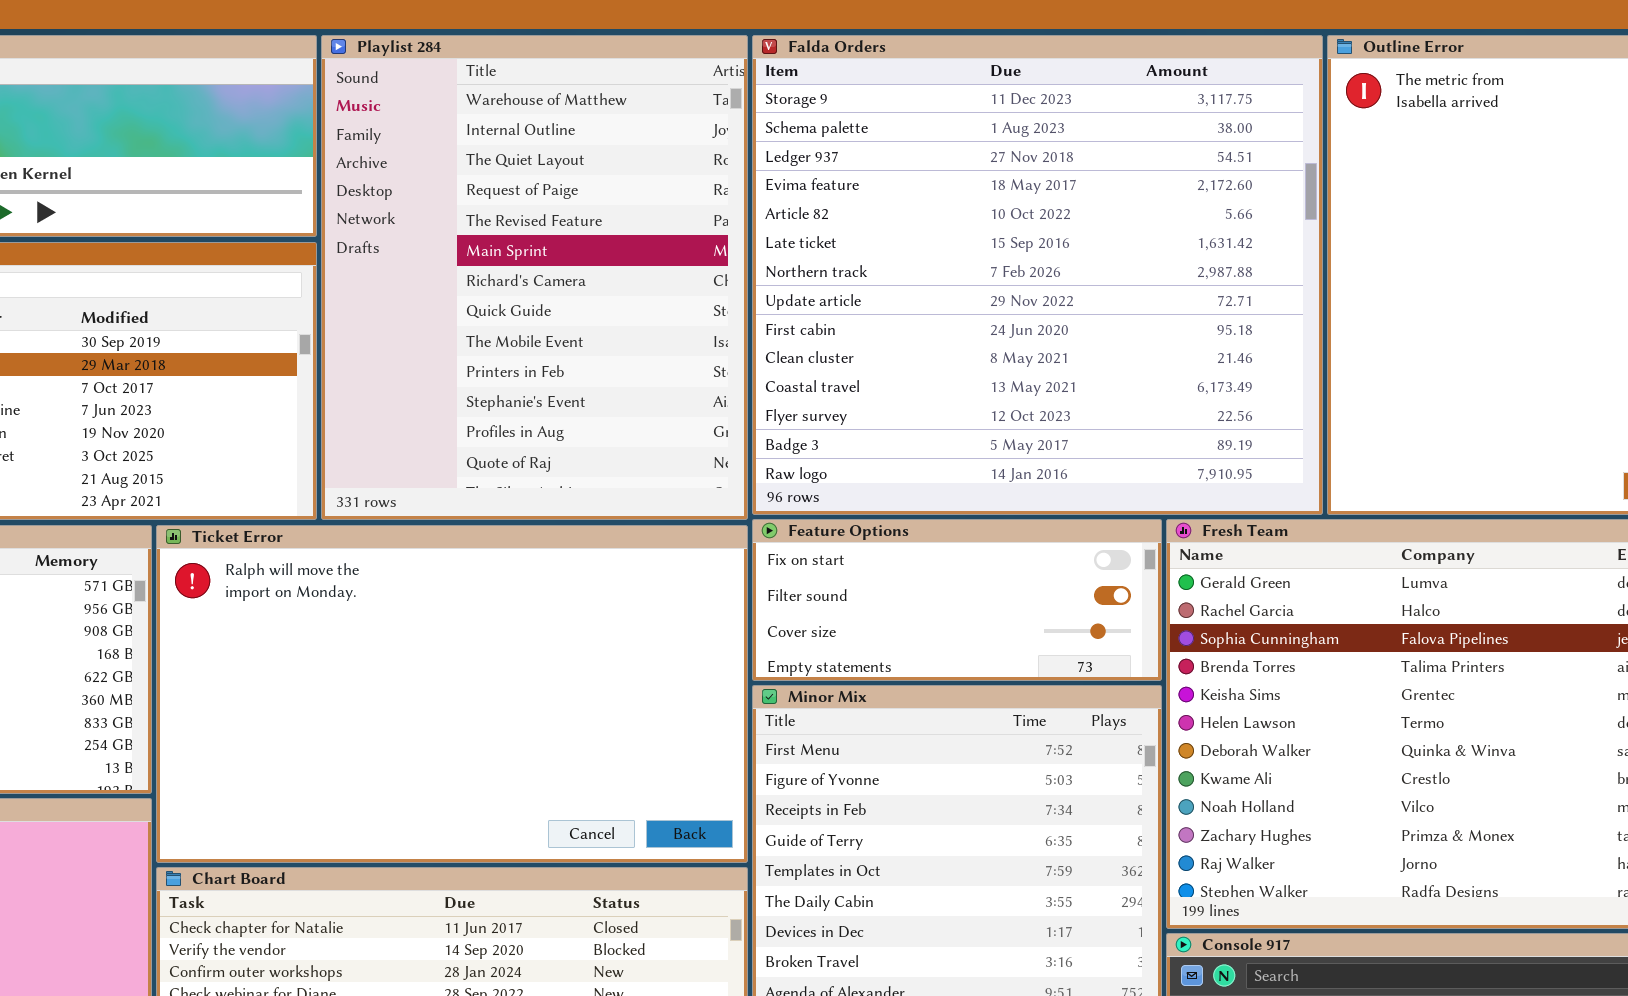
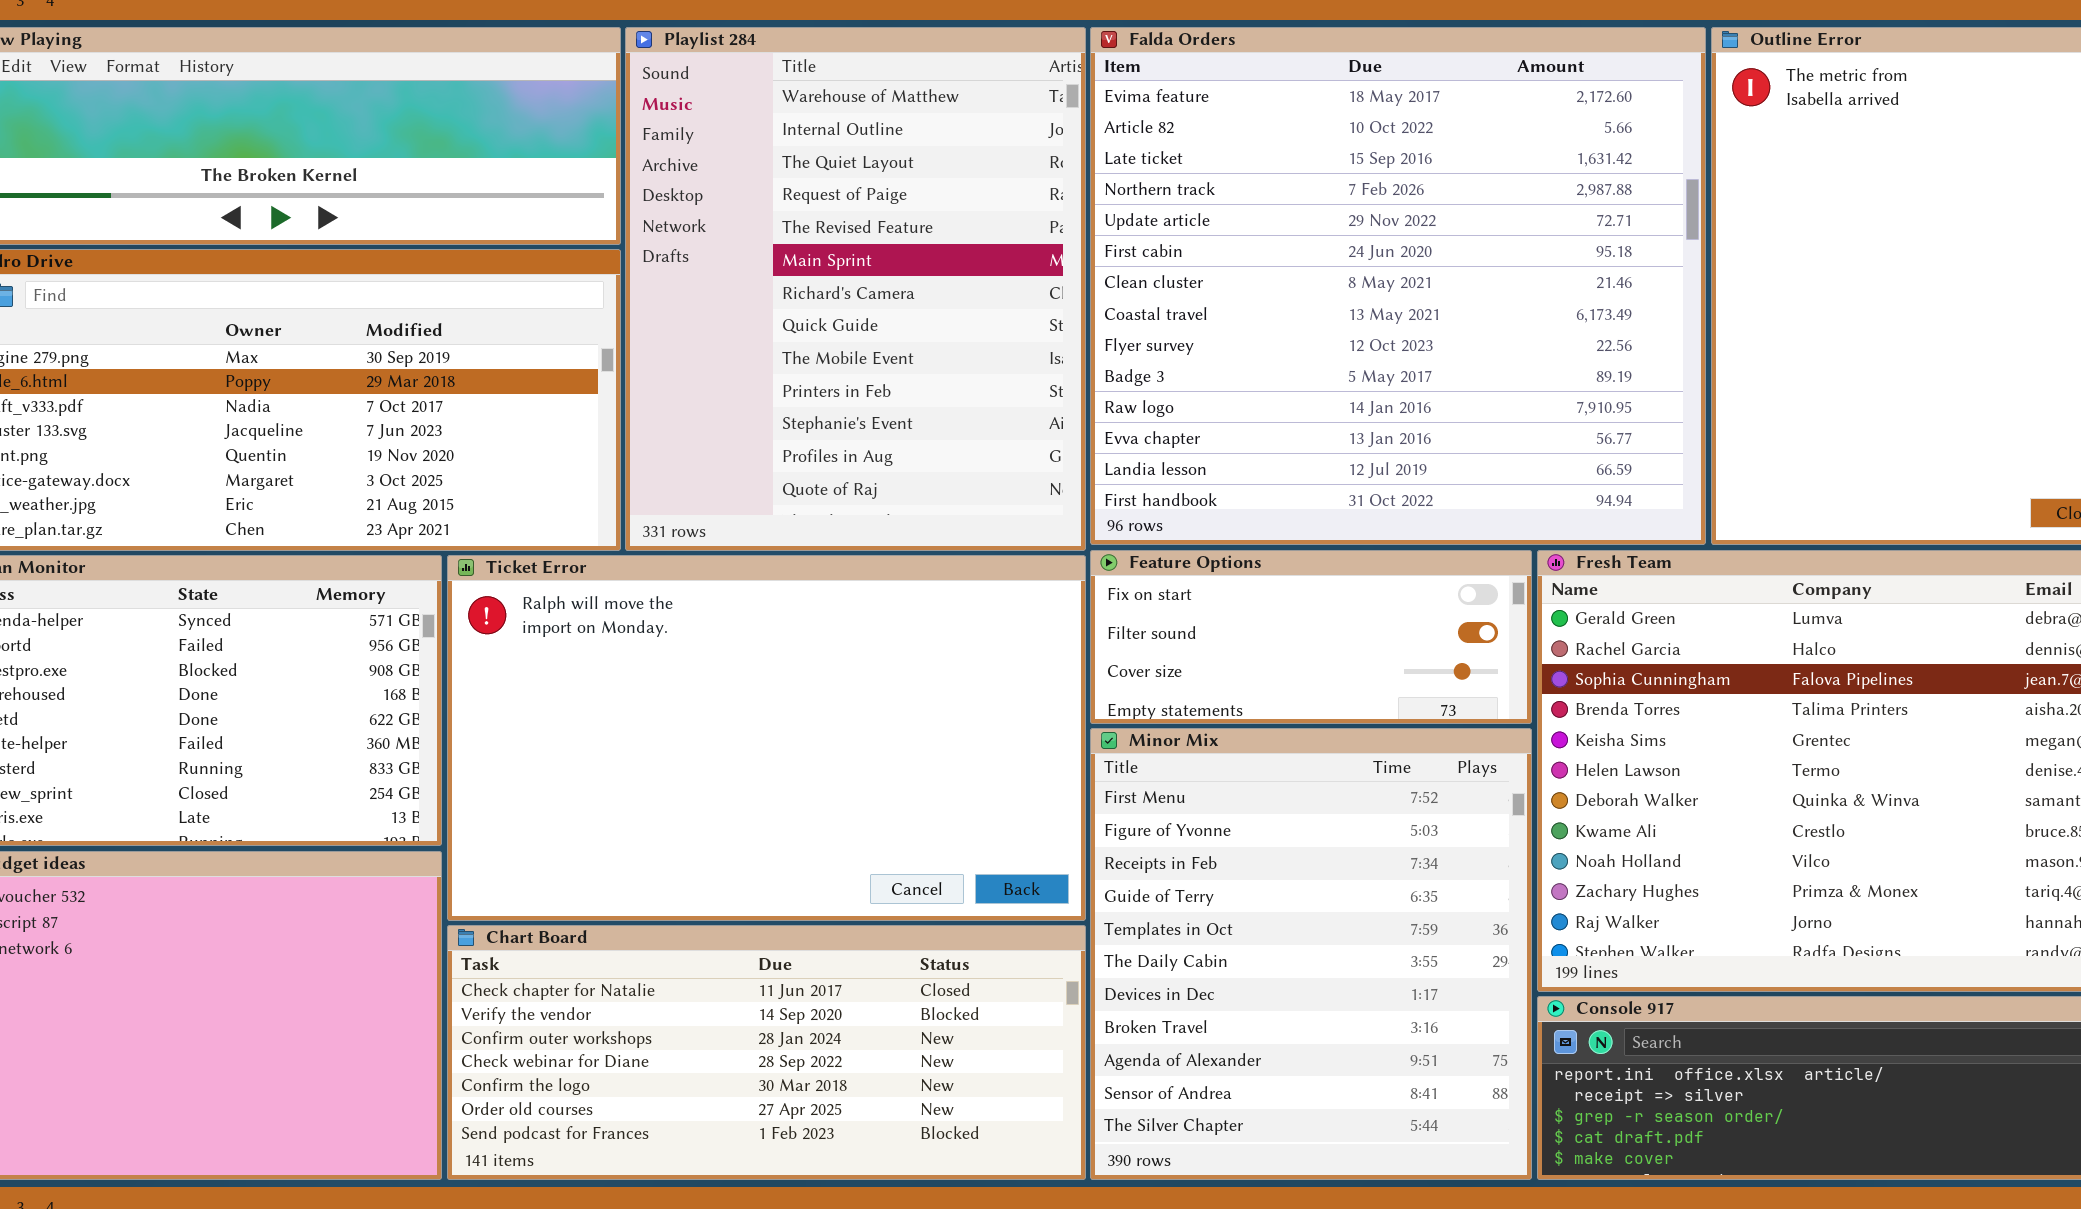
Falda Orders: [752,35,1323,515] -> [1090,27,1706,545], scrolled down 3 rows

